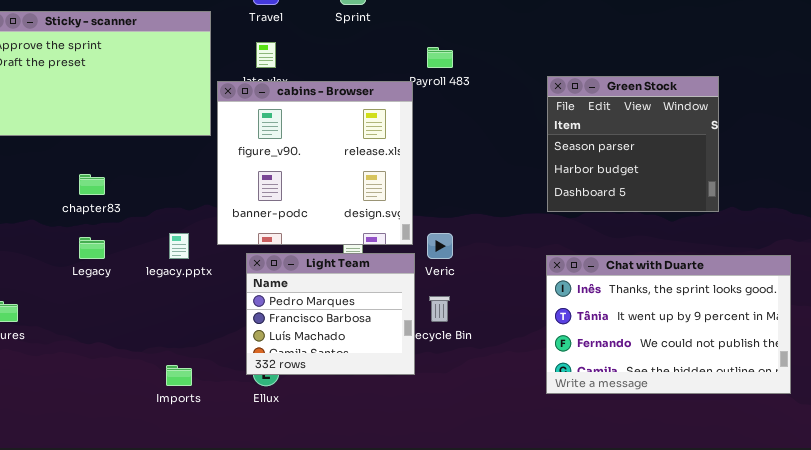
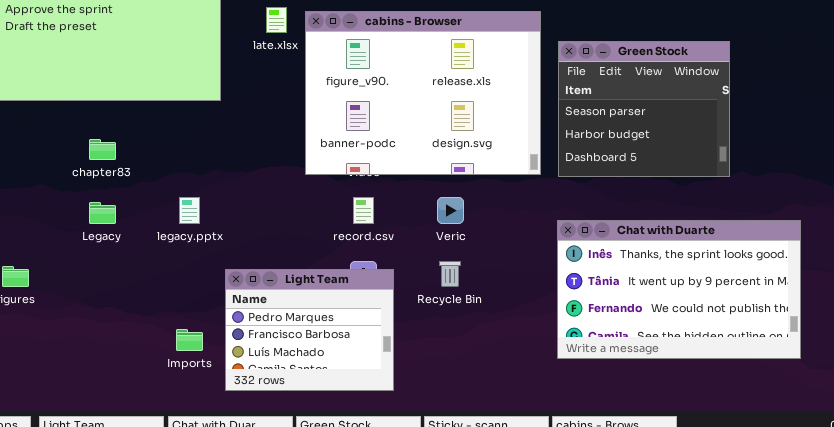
cabins - Browser: [217,81,413,245] -> [305,11,541,175], moved, resized
Light Team: [246,253,415,375] -> [225,269,394,391], moved

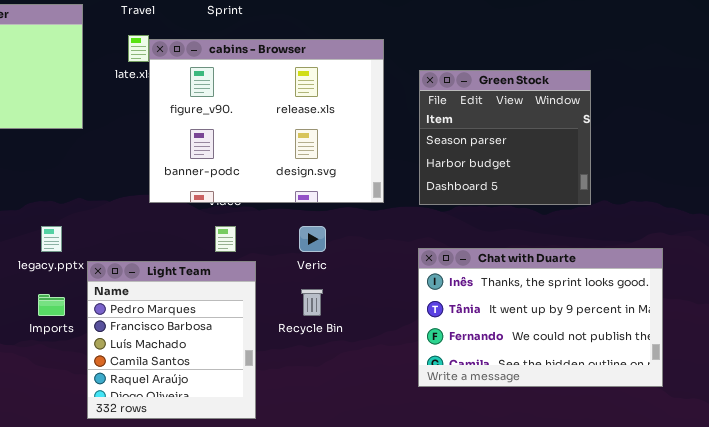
cabins - Browser: [305,11,541,175] -> [149,39,384,203], moved
Light Team: [225,269,394,391] -> [87,261,256,419], resized
Imports: [176,329,203,351] -> [38,294,65,316], moved

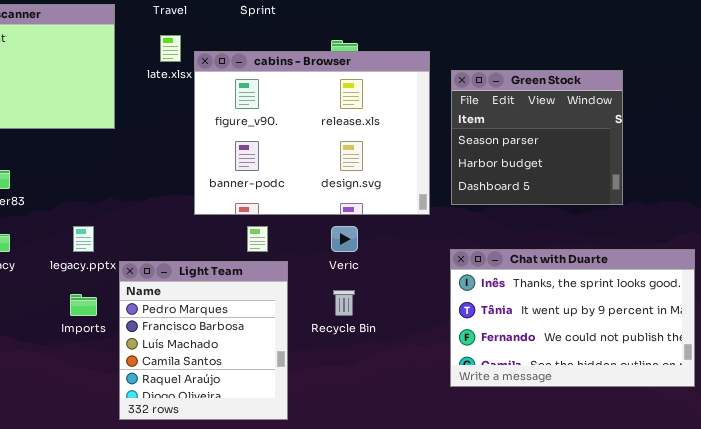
cabins - Browser: [149,39,384,203] -> [194,51,430,215], moved

